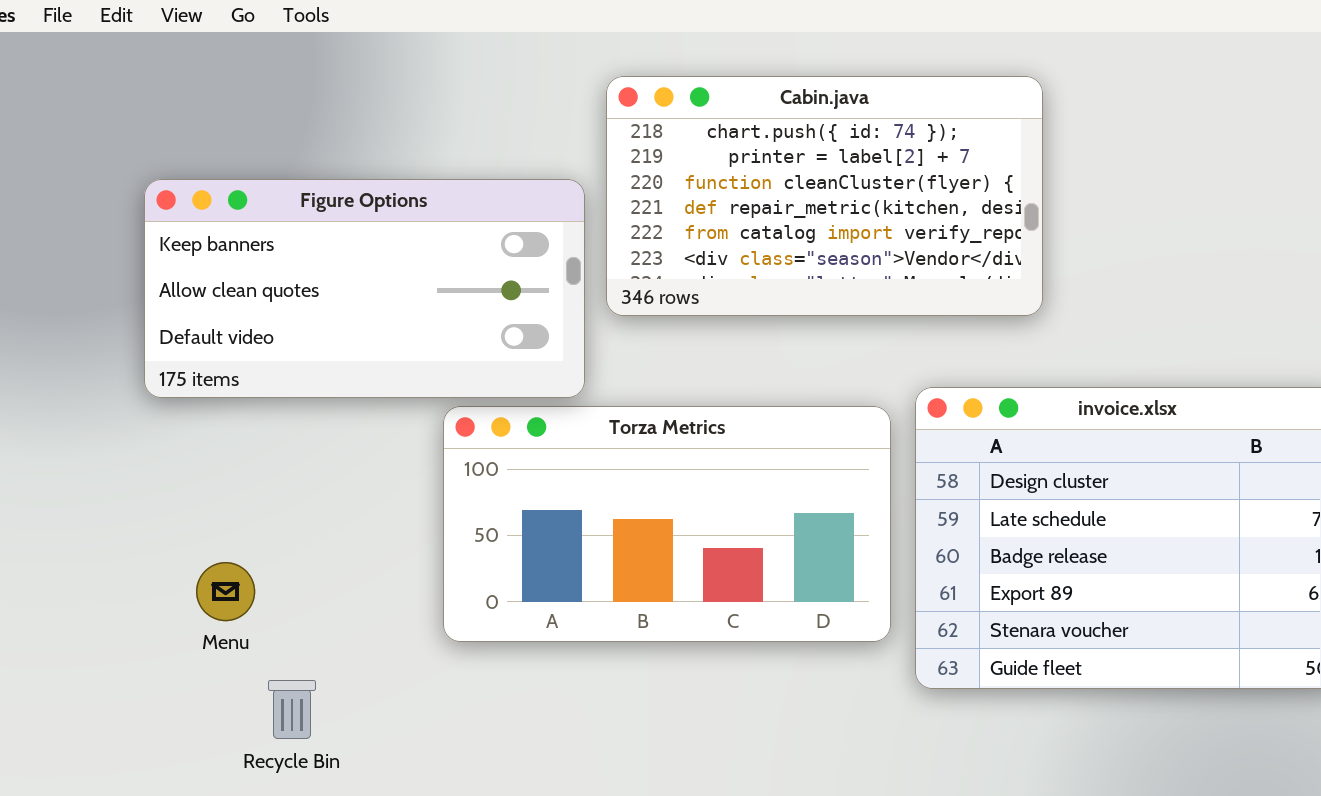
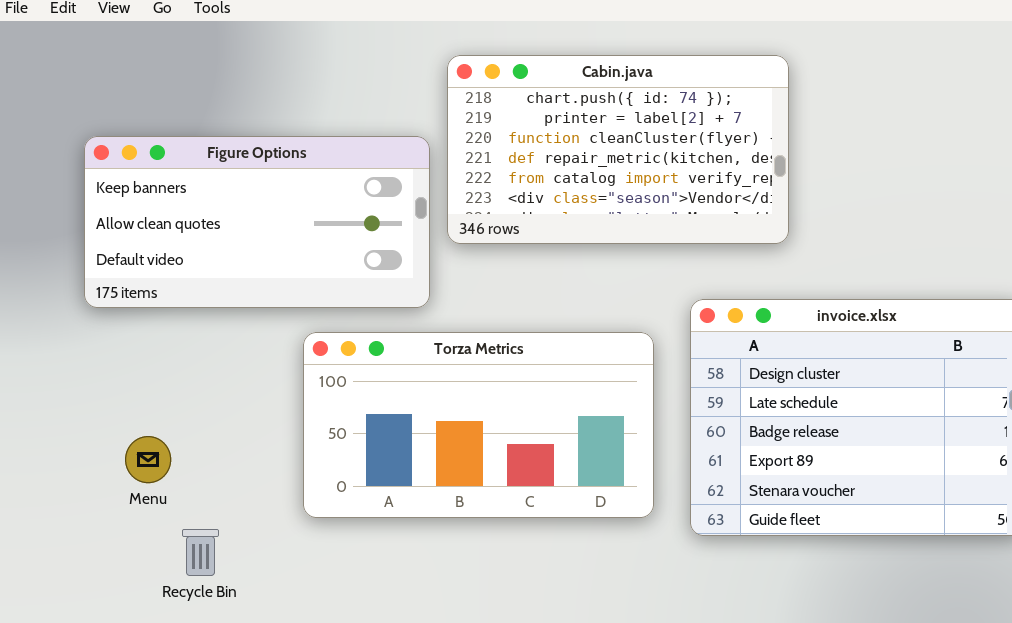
Torza Metrics: [443,406,891,642] -> [303,332,654,518], moved

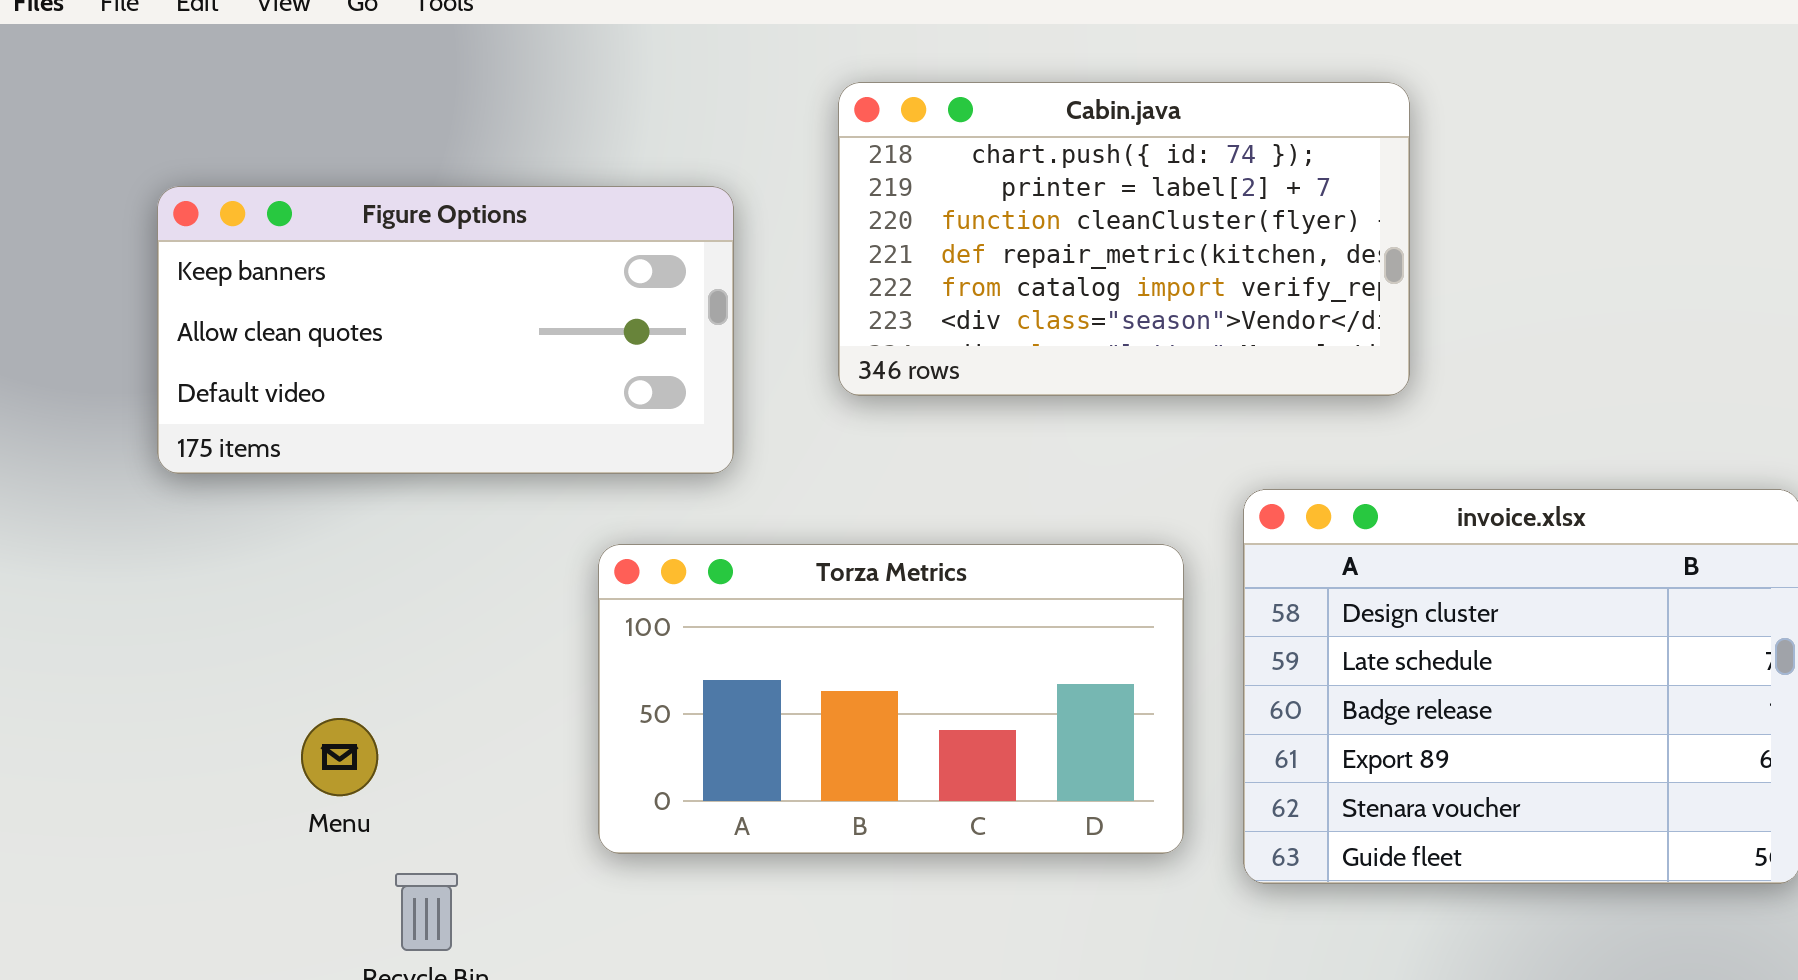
Figure Options: [84,136,430,308] -> [157,186,734,474], moved

